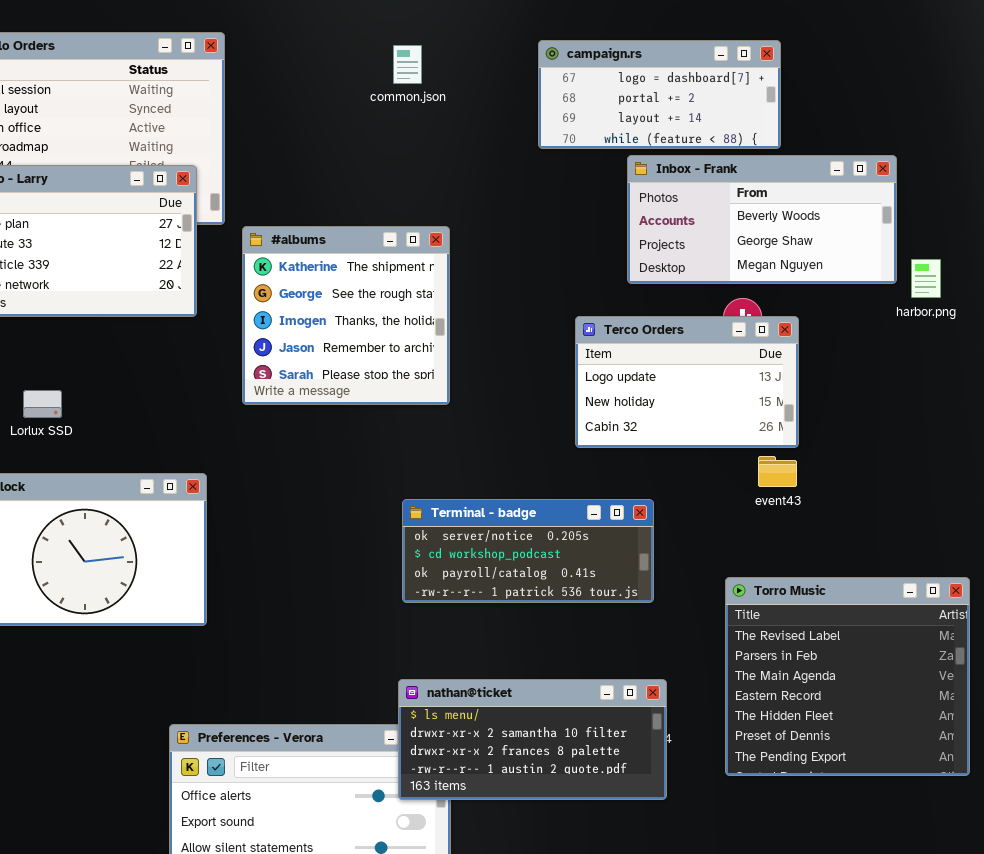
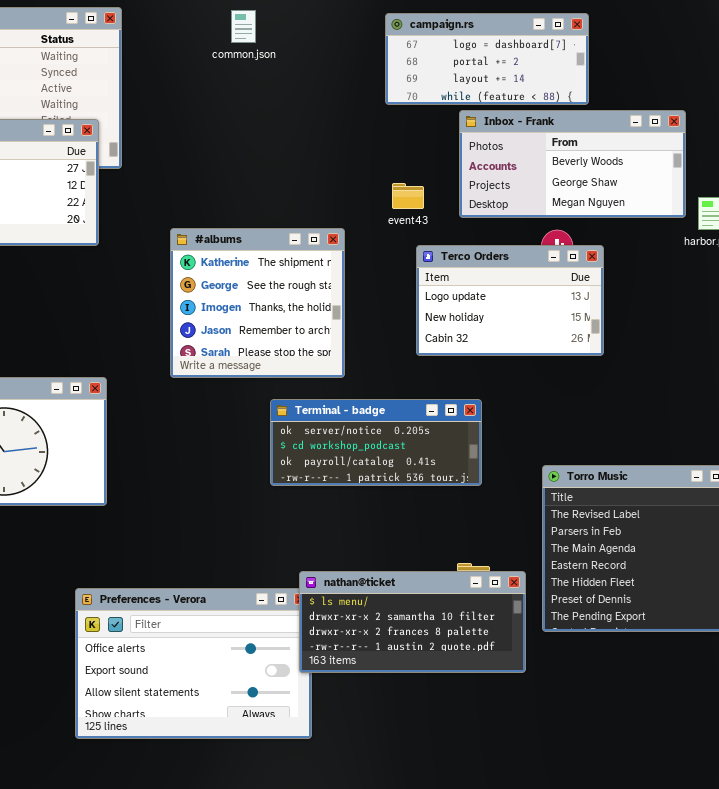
common.json: [393,45,422,84] -> [231,10,256,43], moved
#albums: [242,226,450,405] -> [170,228,345,378], moved
event43: [758,456,797,487] -> [392,183,424,209], moved
nathan@ticket: [398,679,667,800] -> [299,571,526,673], moved

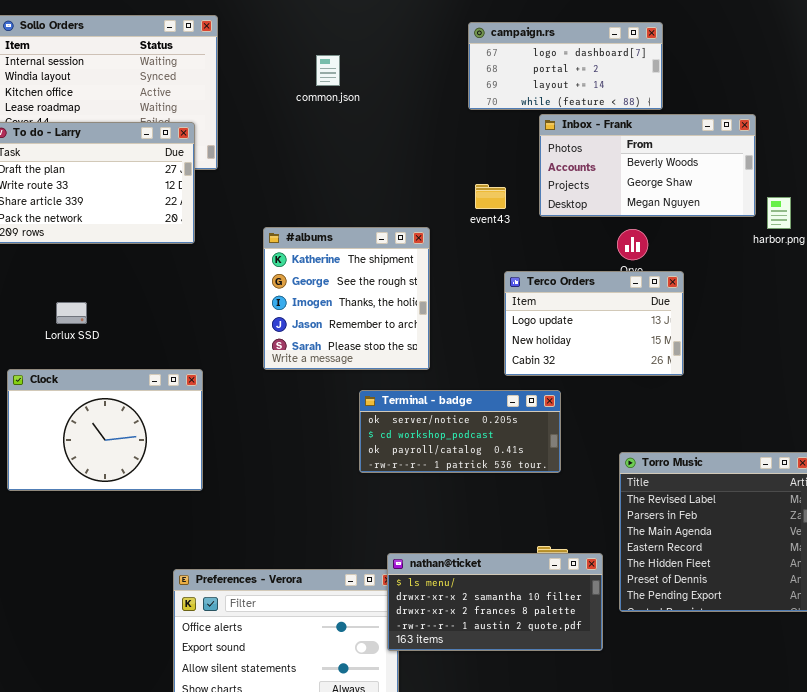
common.json: [231,10,256,43] -> [316,55,340,86], moved
Terco Orders: [416,245,604,356] -> [504,271,684,376], moved

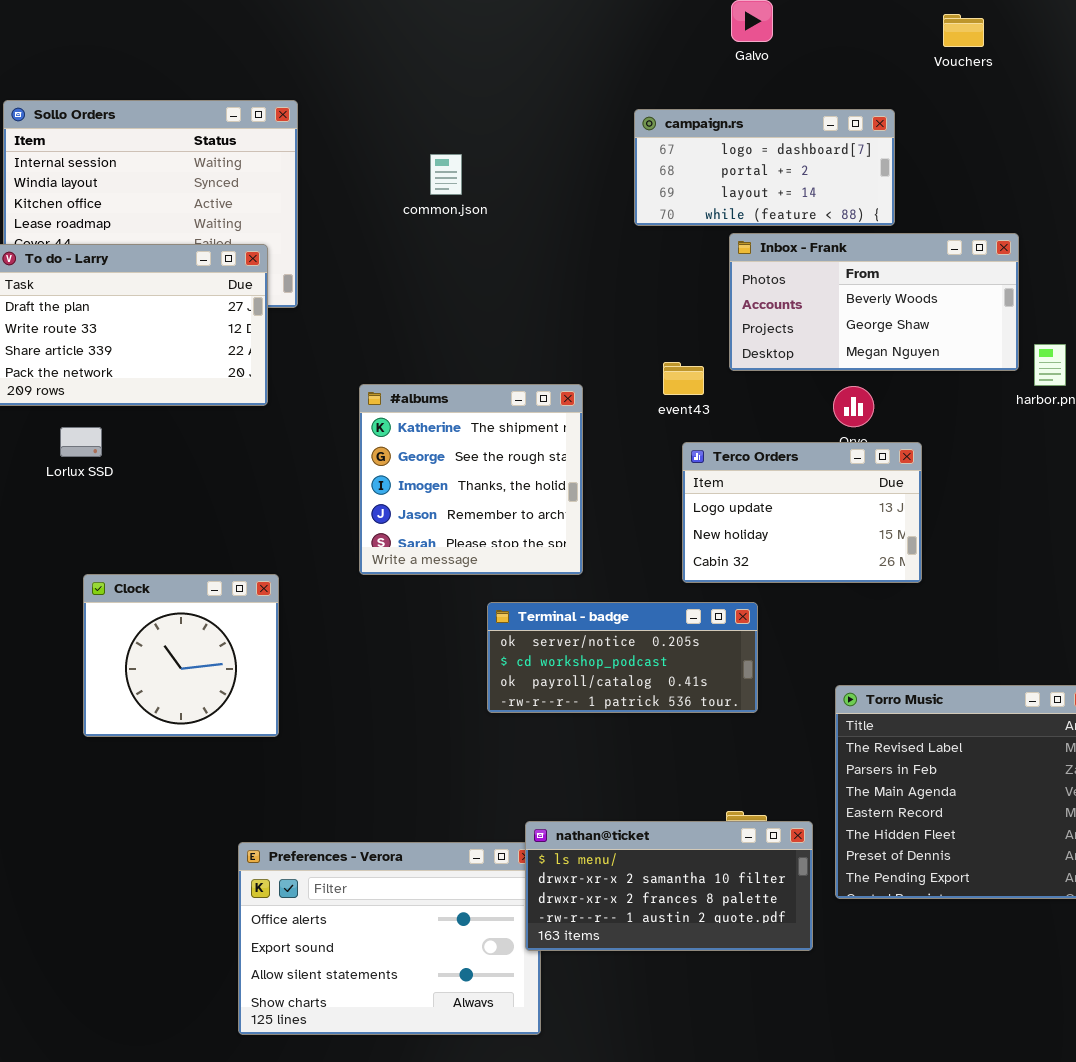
event43: [475,184,506,209] -> [663,362,704,395], moved
Lorlux SSD: [56,302,87,324] -> [60,427,102,457], moved
Clock: [7,369,203,491] -> [83,574,279,737], resized

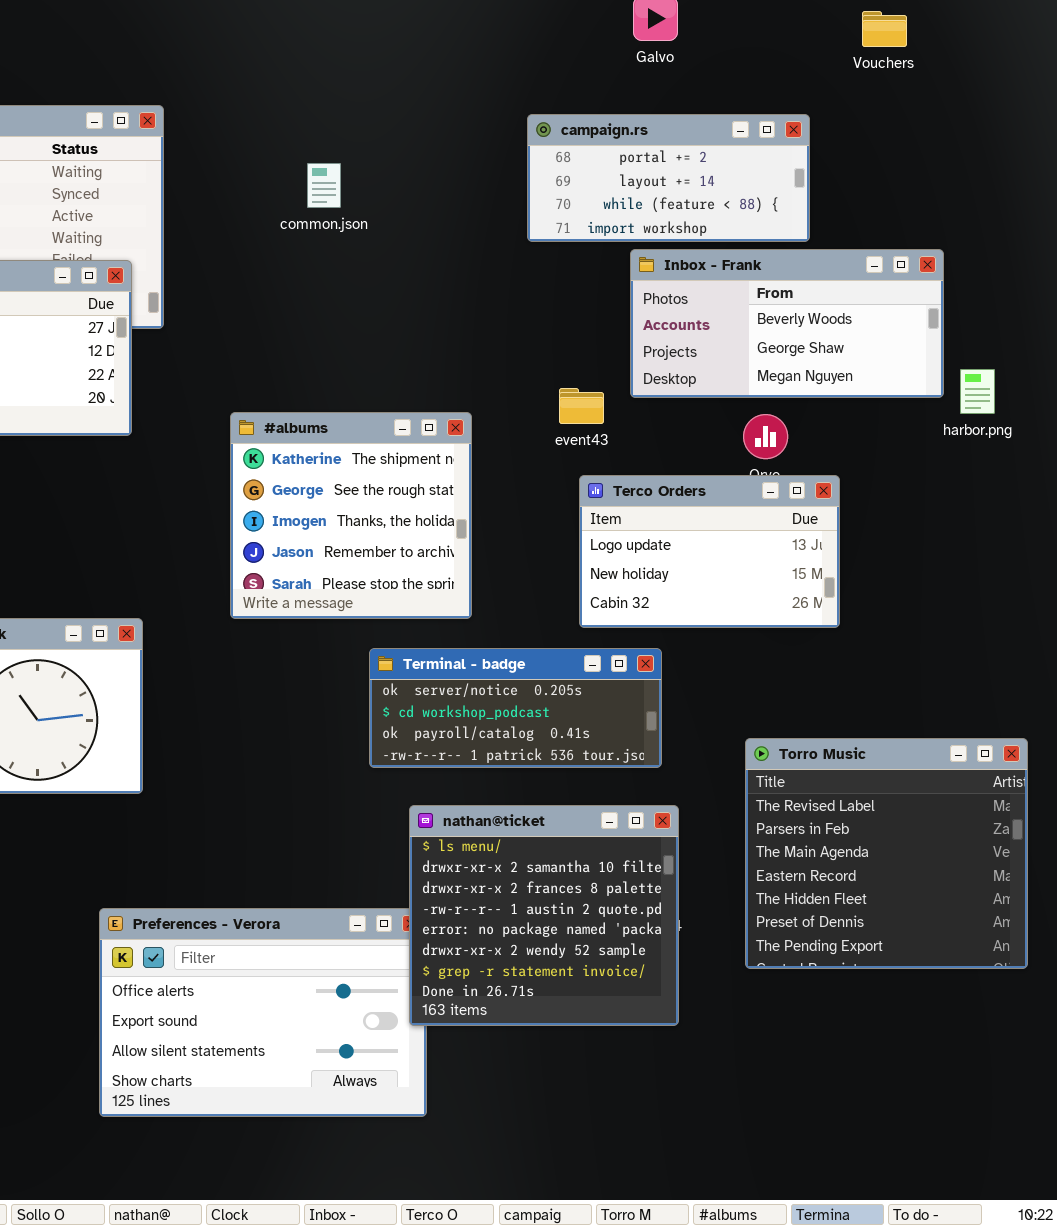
campaign.rs: [634,109,895,226] -> [527,114,810,242], scrolled down 1 row
nathan@ticket: [525,821,813,951] -> [409,805,679,1026], resized

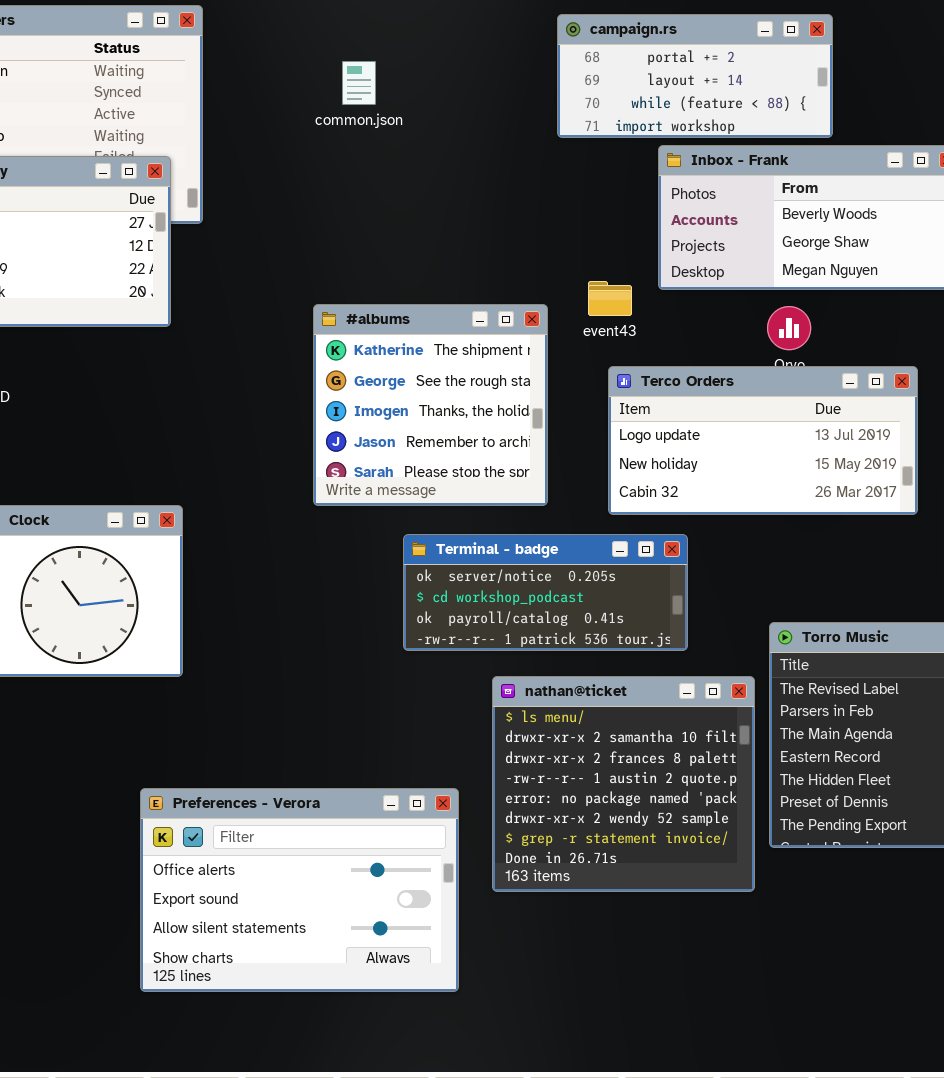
#albums: [230,412,472,619] -> [313,304,548,506], moved
Terco Orders: [579,475,840,628] -> [608,366,918,515], resized
nathan@ticket: [409,805,679,1026] -> [492,676,755,892], moved

